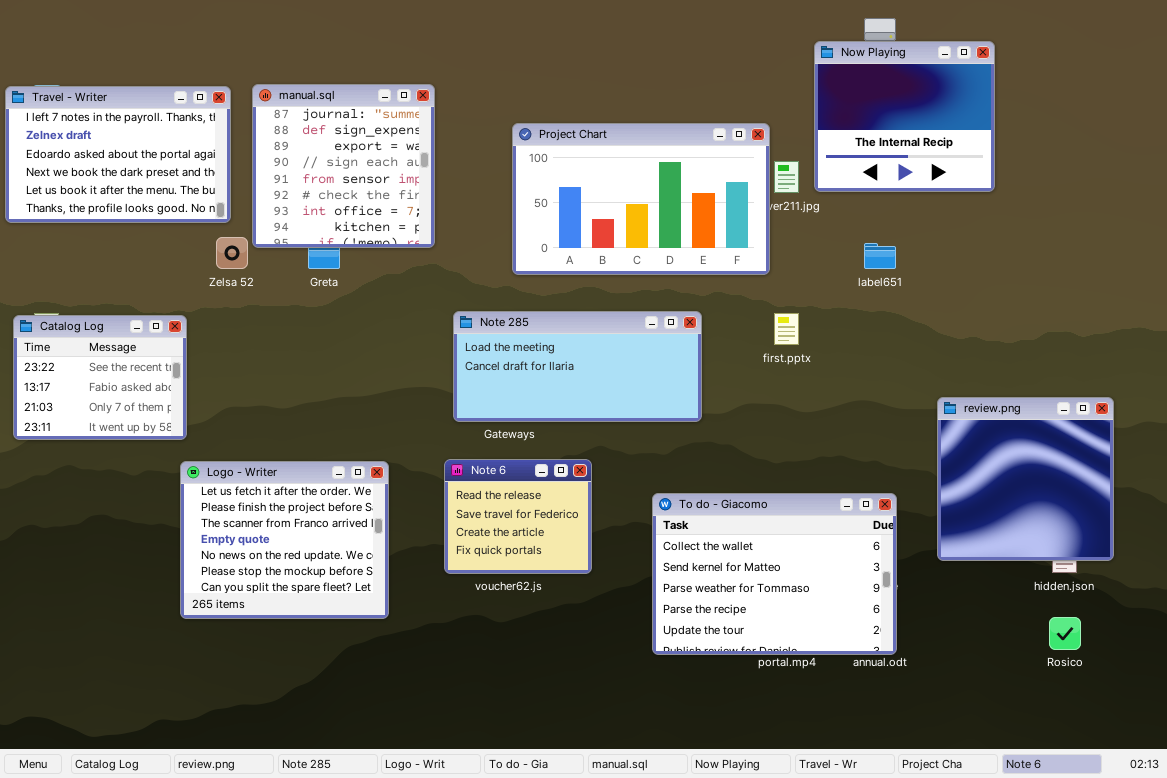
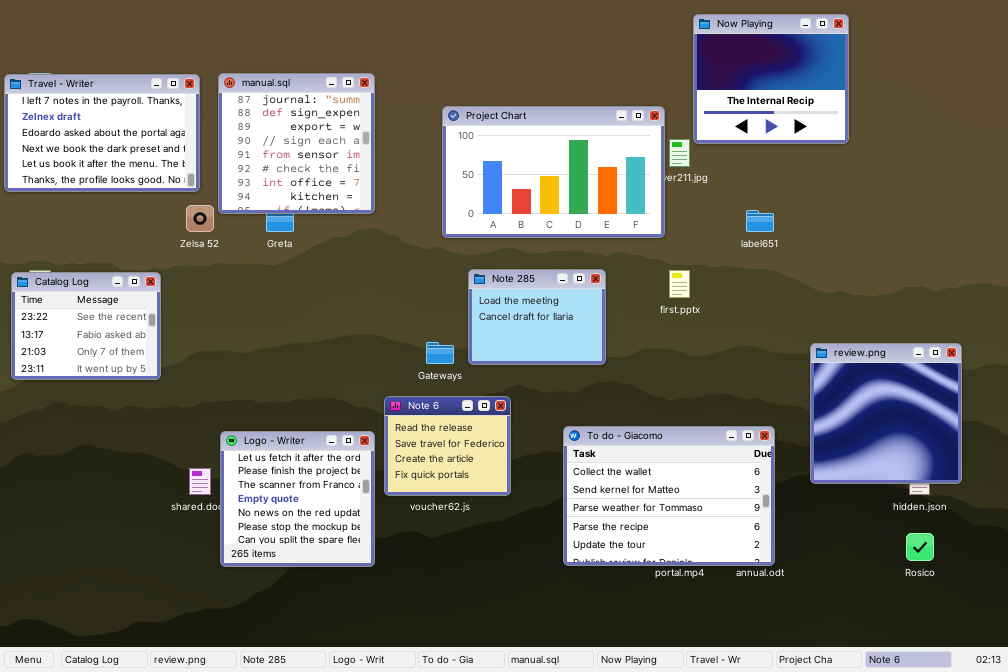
Now Playing: [814,41,995,192] -> [693,14,849,144], moved
Note 285: [453,311,702,422] -> [468,269,606,365], resized
Logo - Writer: [180,461,389,619] -> [220,431,375,567], moved, resized

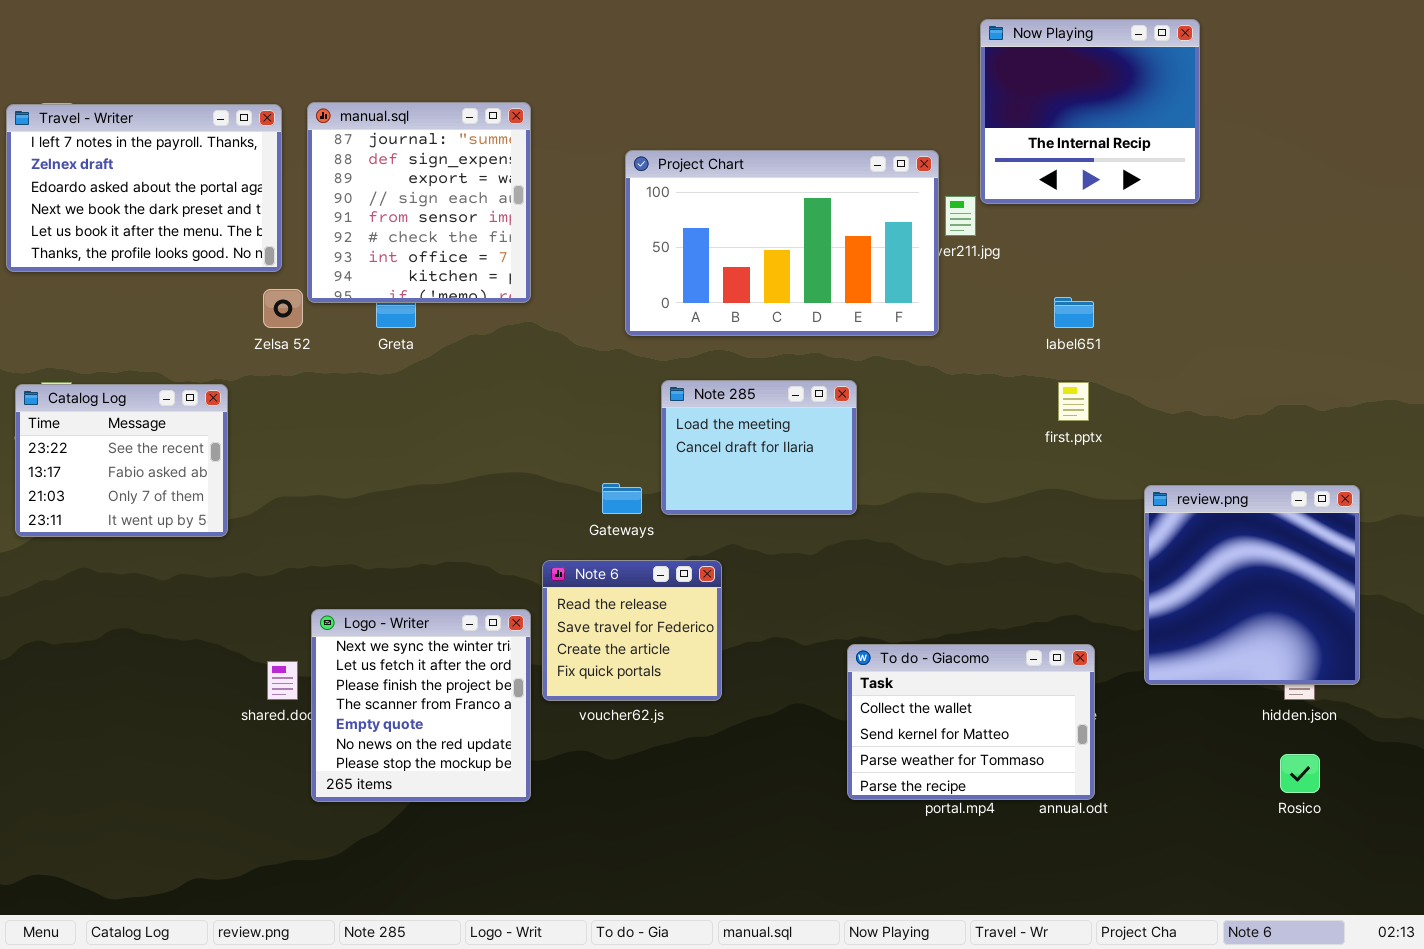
first.pptx: [669,270,690,298] -> [1058,382,1089,421], moved
To do - Giacomo: [563,426,775,566] -> [847,644,1095,800], resized
Logo - Writer: [220,431,375,567] -> [311,609,531,802], scrolled up 1 row

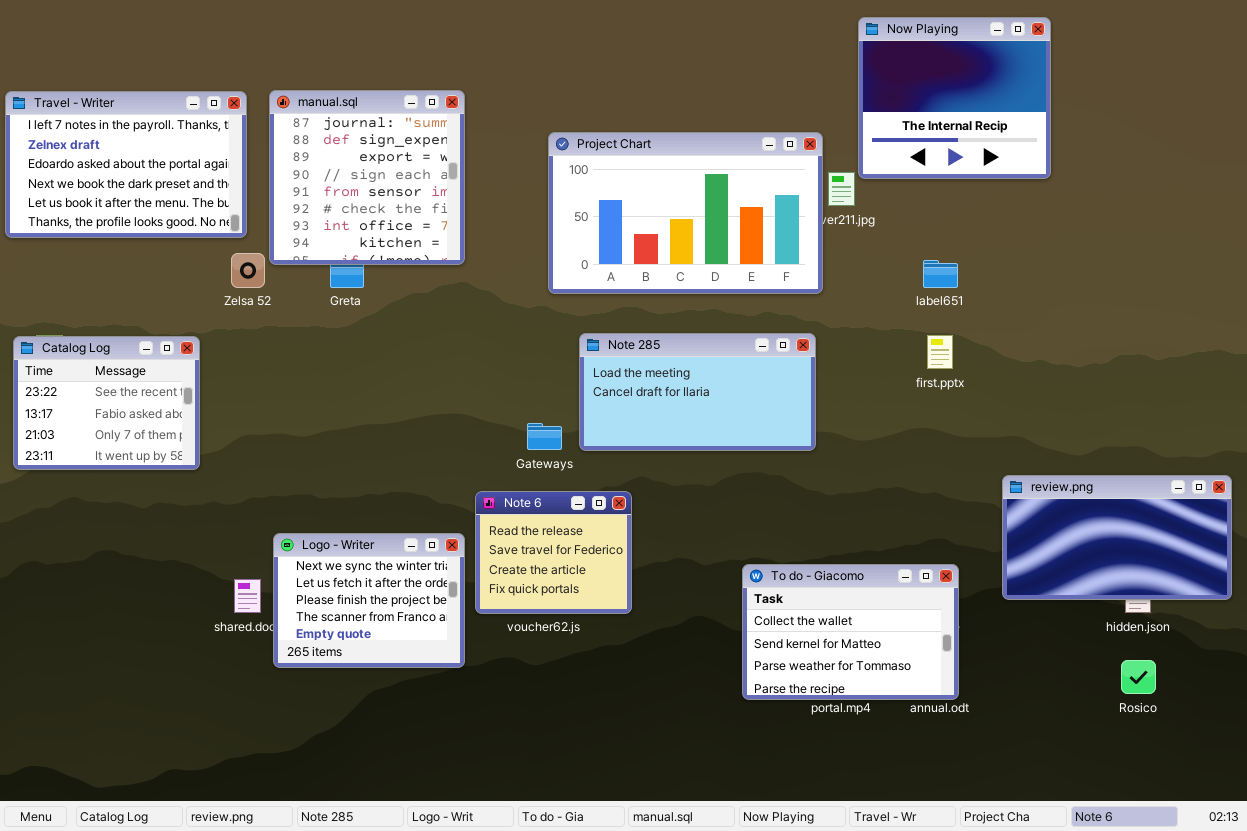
Note 285: [661,380,857,515] -> [579,333,816,451], resized
review.png: [1144,485,1360,685] -> [1002,475,1232,600], resized
Logo - Writer: [311,609,531,802] -> [273,533,465,668], resized

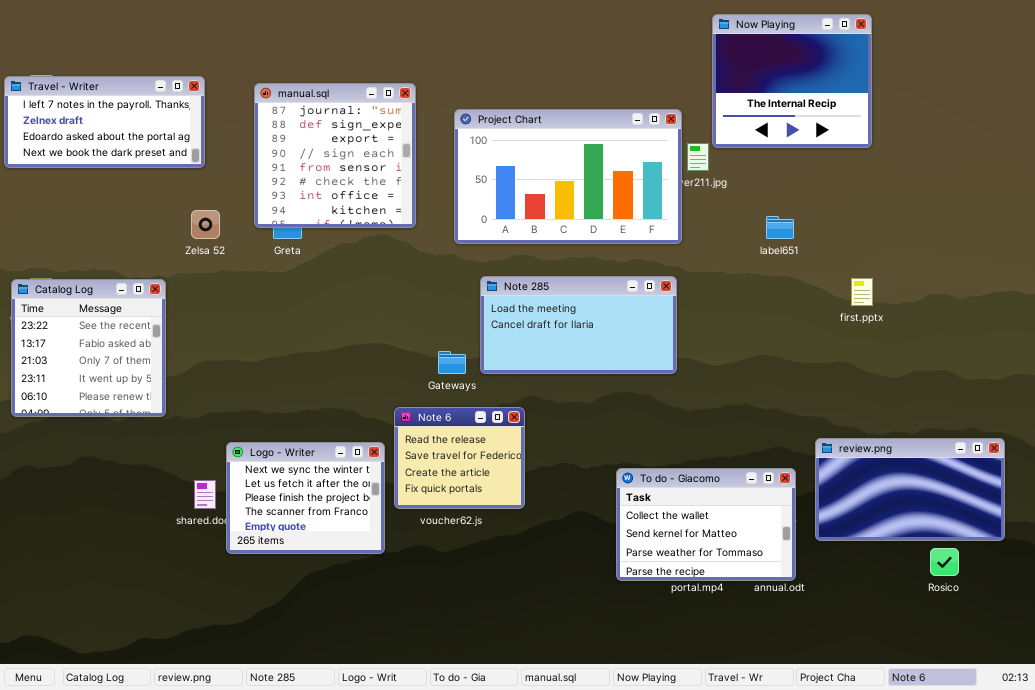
manual.sql: [269,90,465,265] -> [254,83,416,228], moved
Travel - Writer: [5,91,247,238] -> [4,76,205,168], resized
first.pptx: [927,335,953,369] -> [851,278,873,306], moved
Catalog Log: [13,336,200,470] -> [11,279,166,417], resized
review.png: [1002,475,1232,600] -> [815,438,1005,541], moved

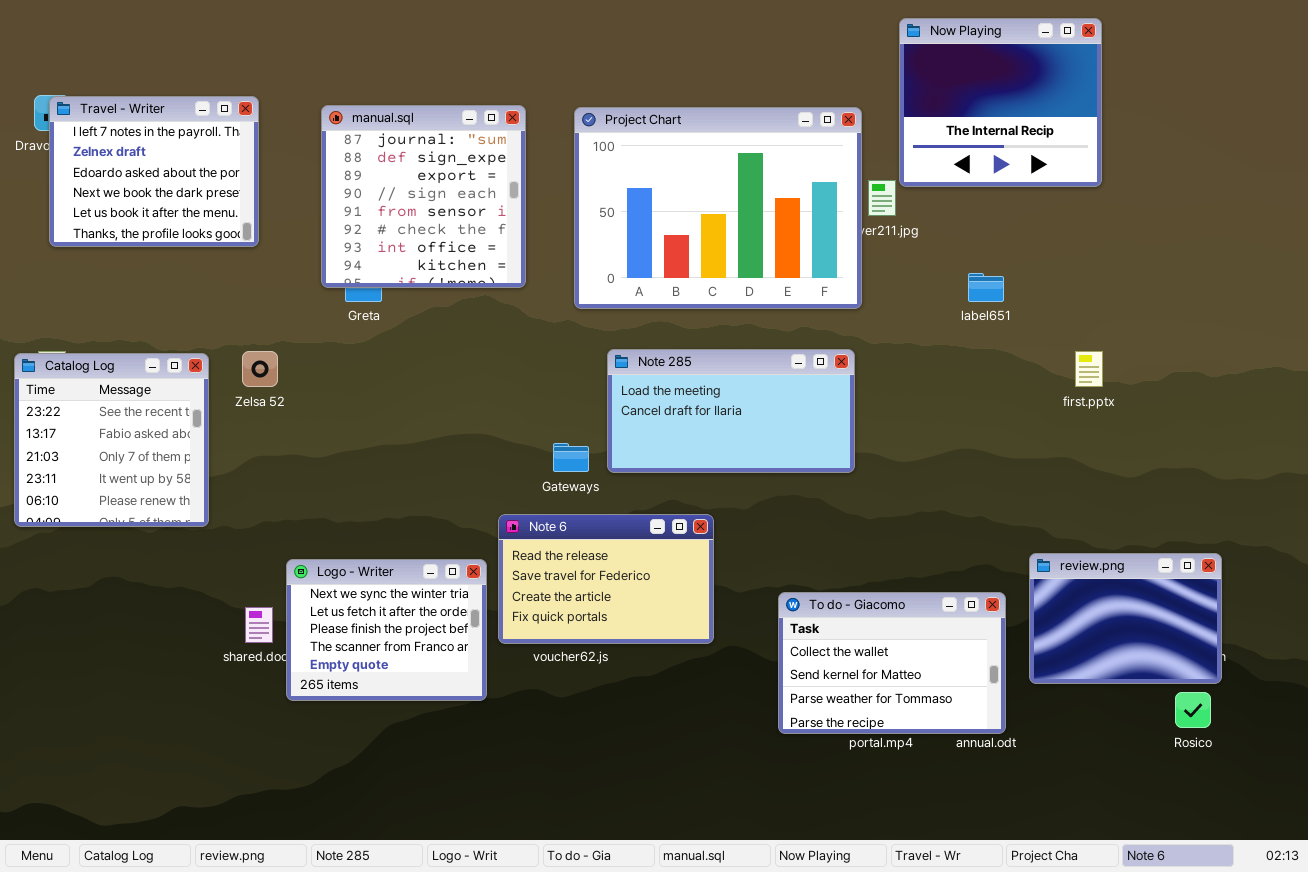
Travel - Writer: [4,76,205,168] -> [49,96,259,247], resized
Project Chart: [454,109,682,244] -> [574,107,862,309], resized
Zelsa 52: [191,210,220,239] -> [242,351,278,387], moved
Note 6: [394,407,525,509] -> [498,514,714,644], resized
review.png: [815,438,1005,541] -> [1029,553,1222,684], resized

